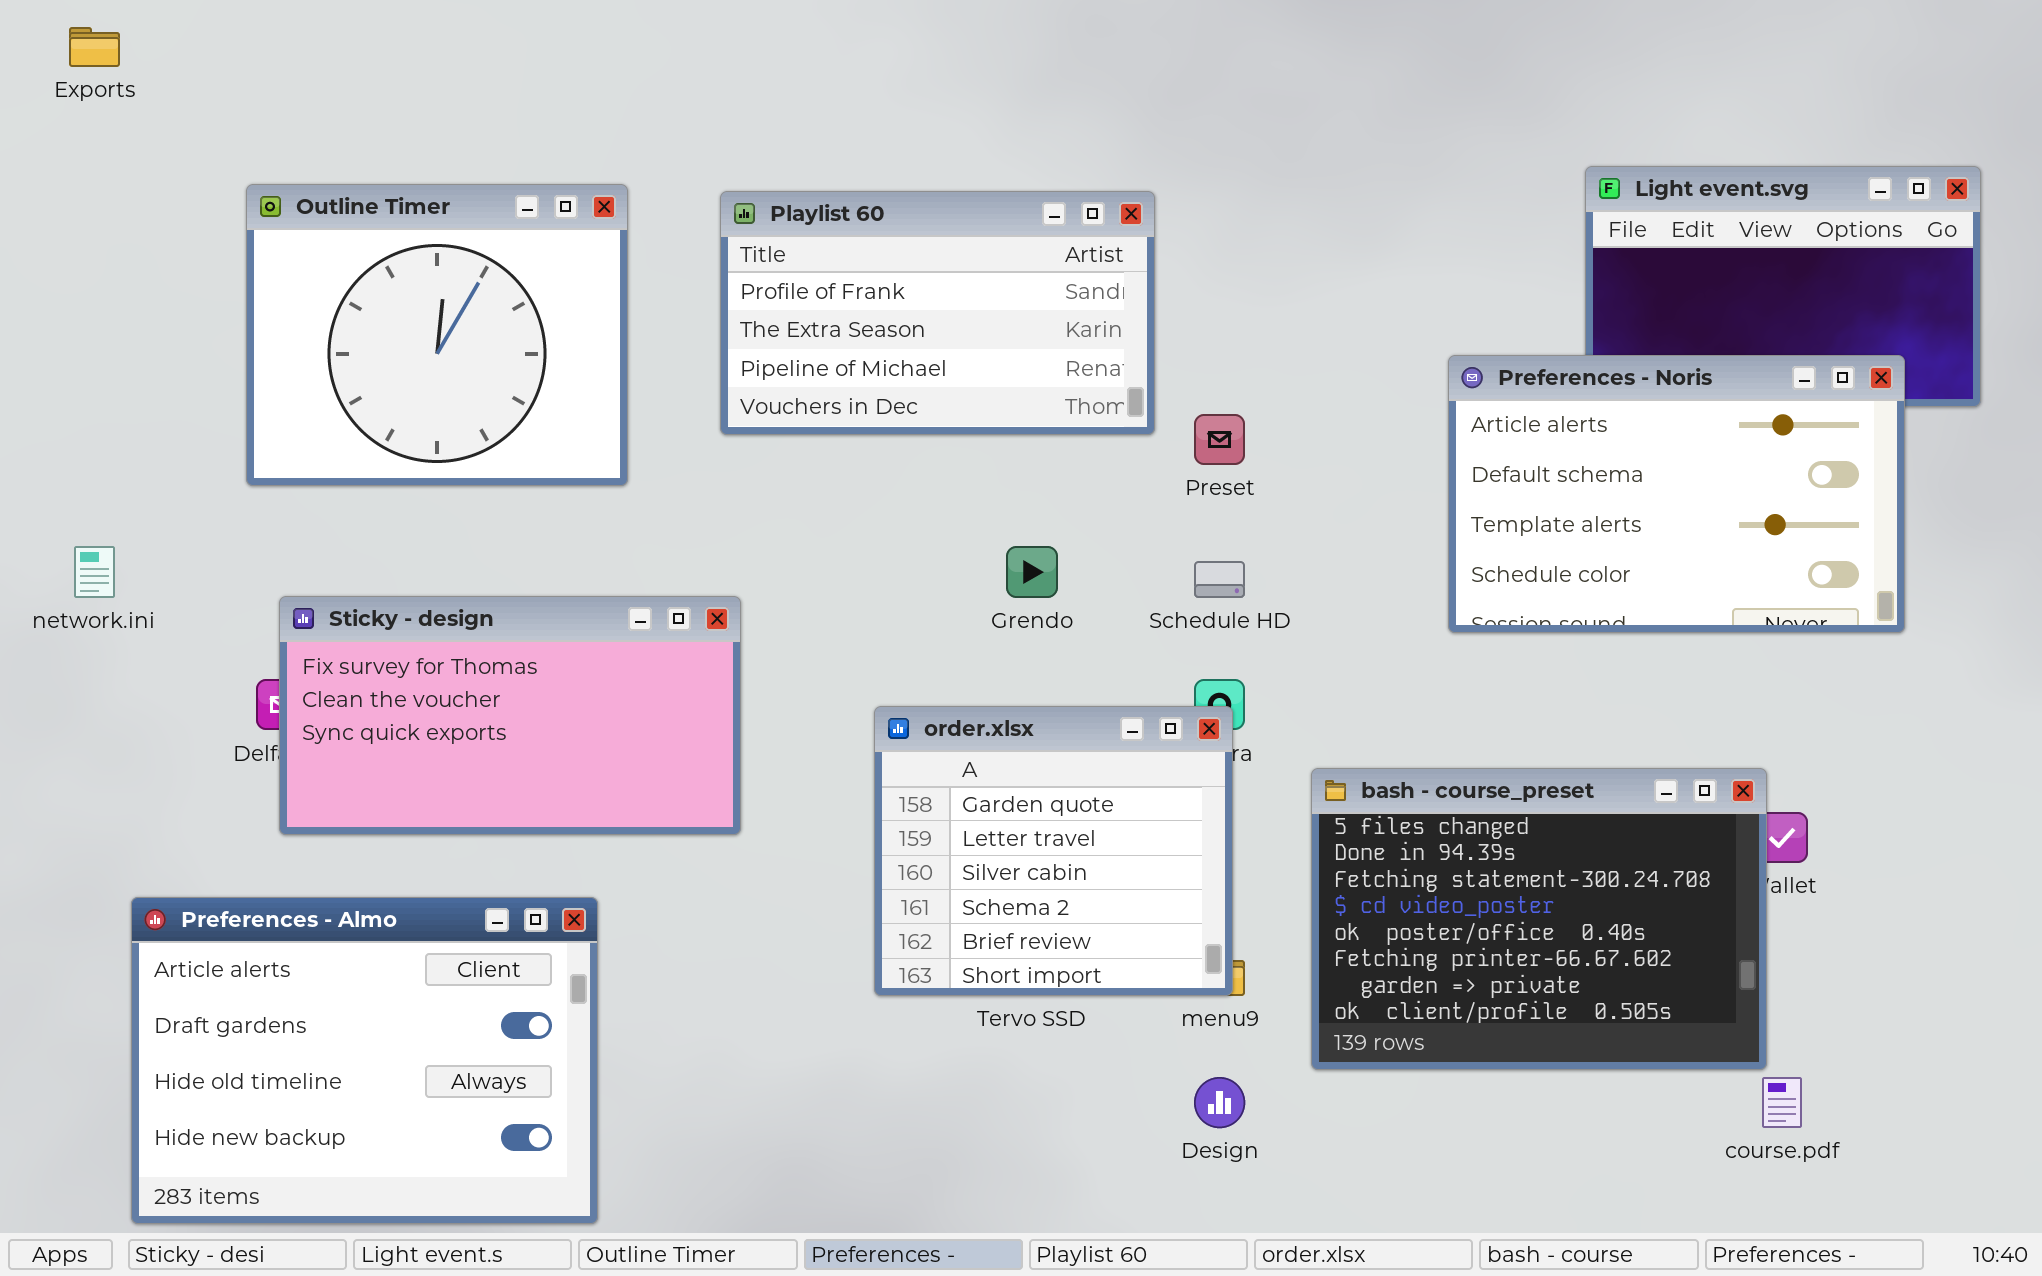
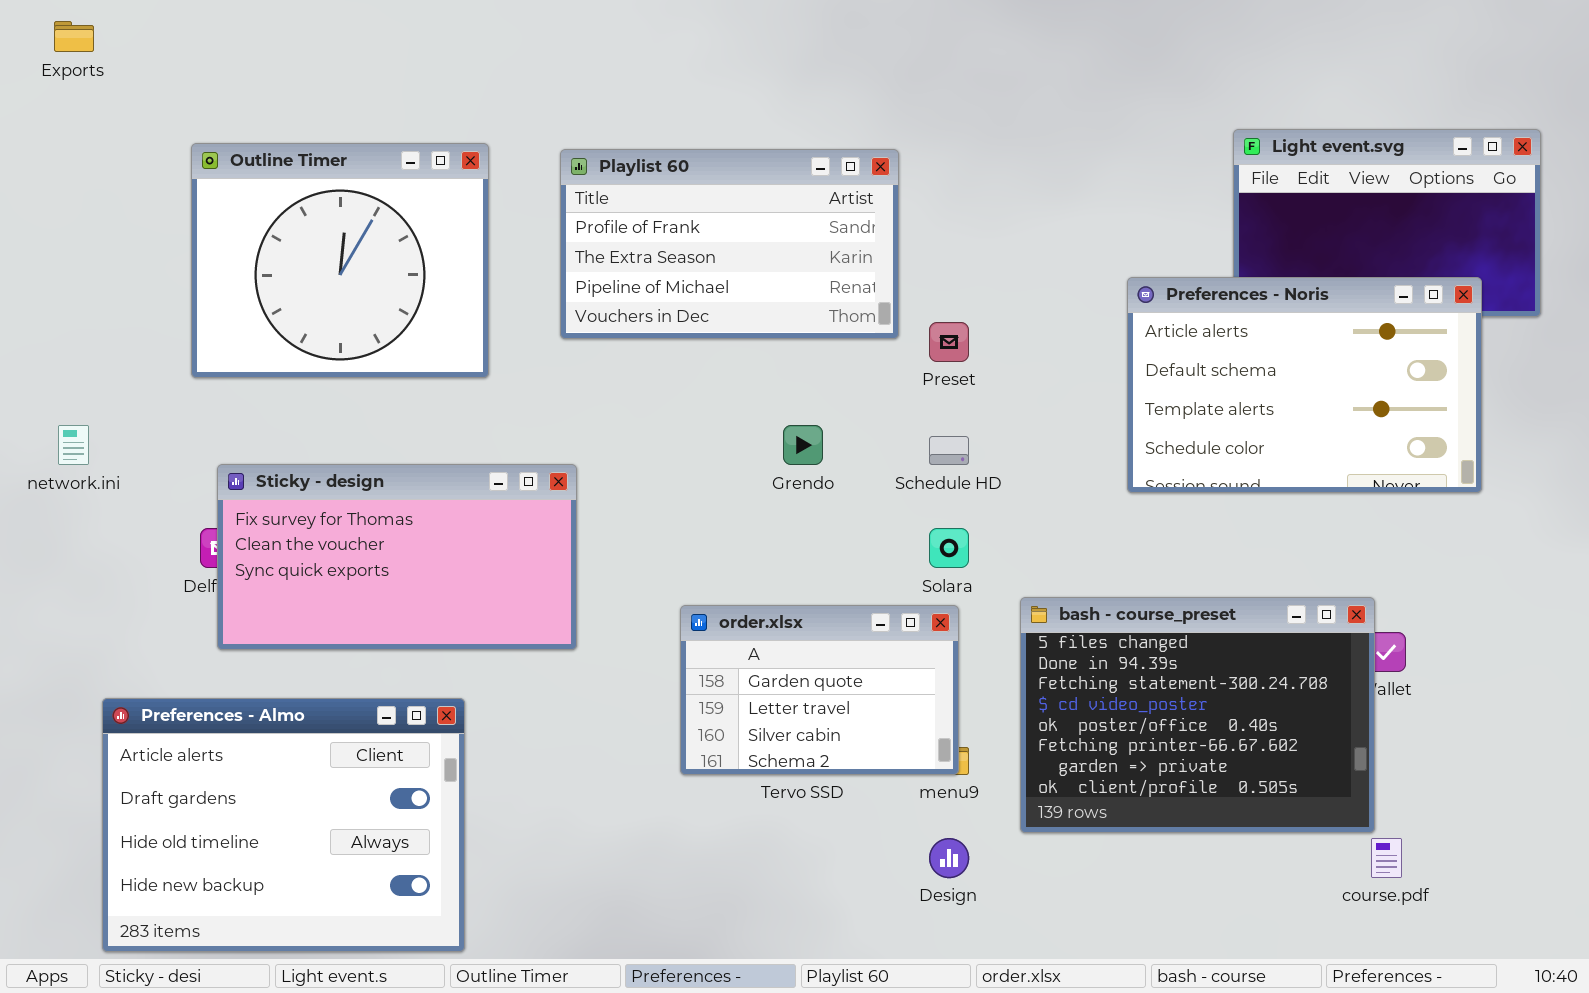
order.xlsx: [874,706,1233,996] -> [680,605,959,775], resized

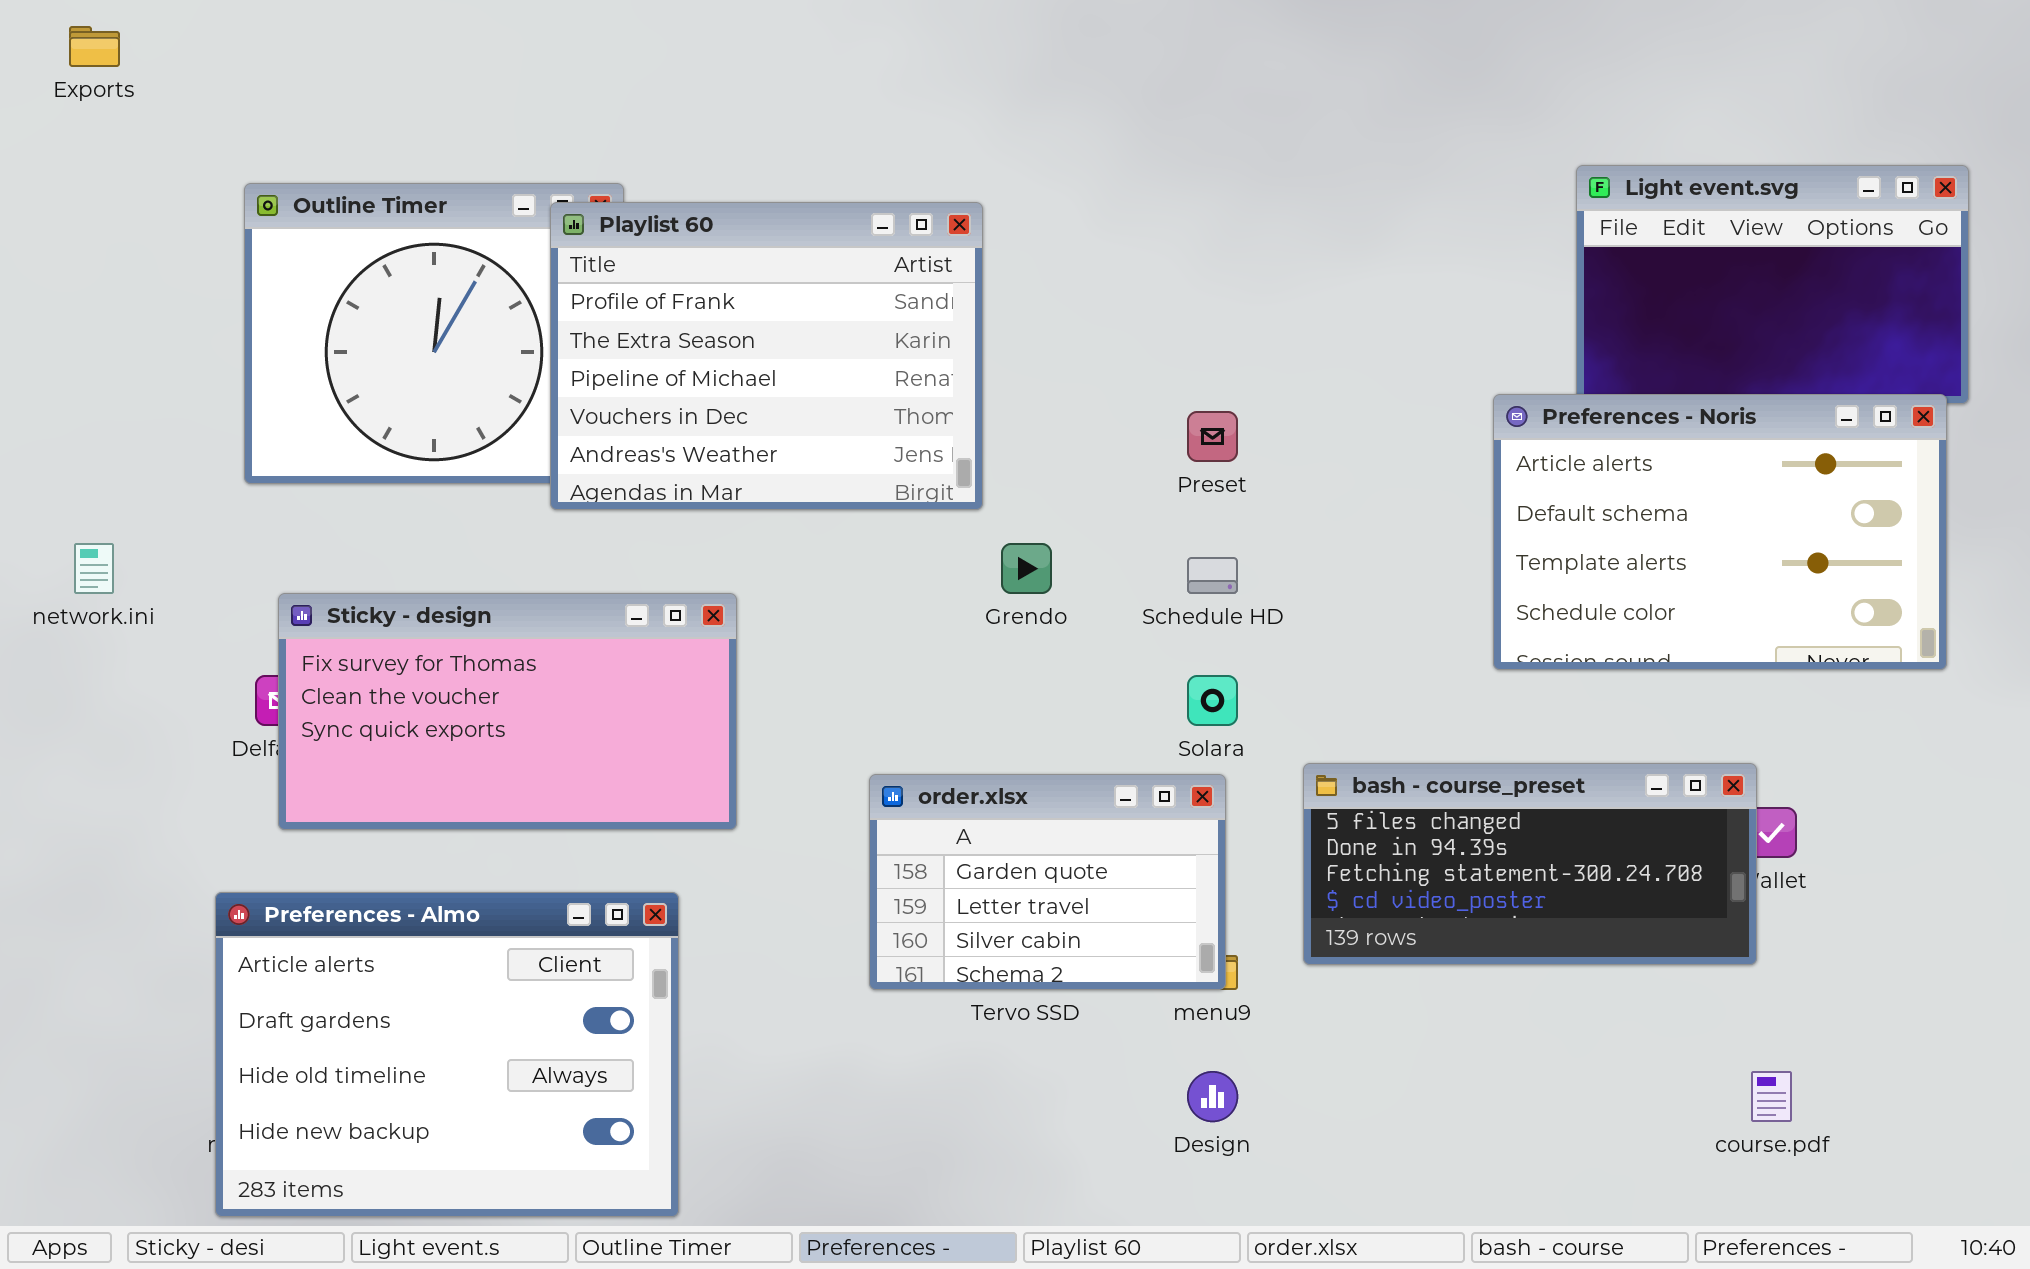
Playlist 60: [560,149,899,339] -> [550,202,983,510], moved, resized
Preferences - Noris: [1127,277,1482,493] -> [1493,394,1947,670], moved
bash - course_preset: [1020,597,1375,833] -> [1303,763,1757,965], resized
Preferences - Almo: [102,698,465,952] -> [215,892,679,1217], moved

